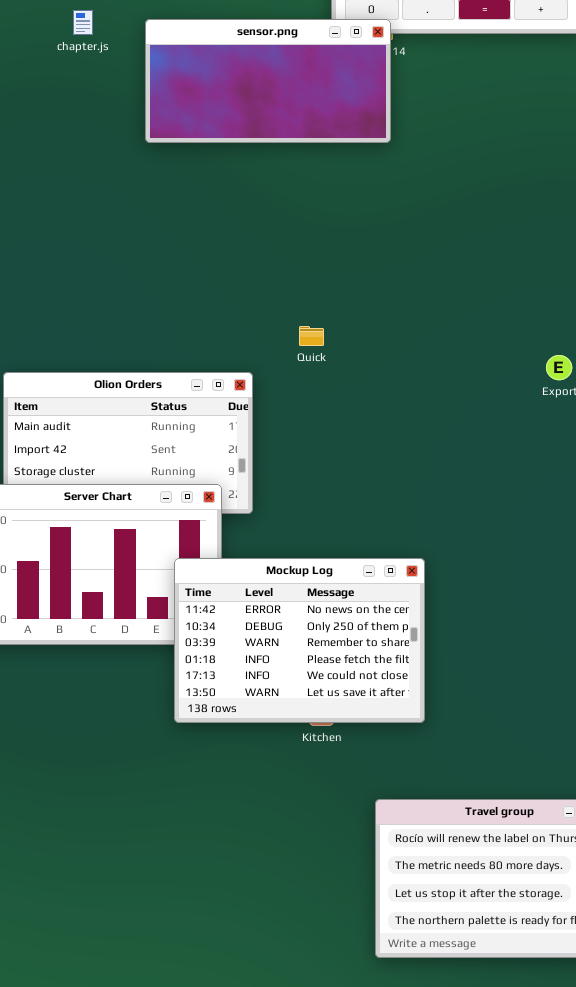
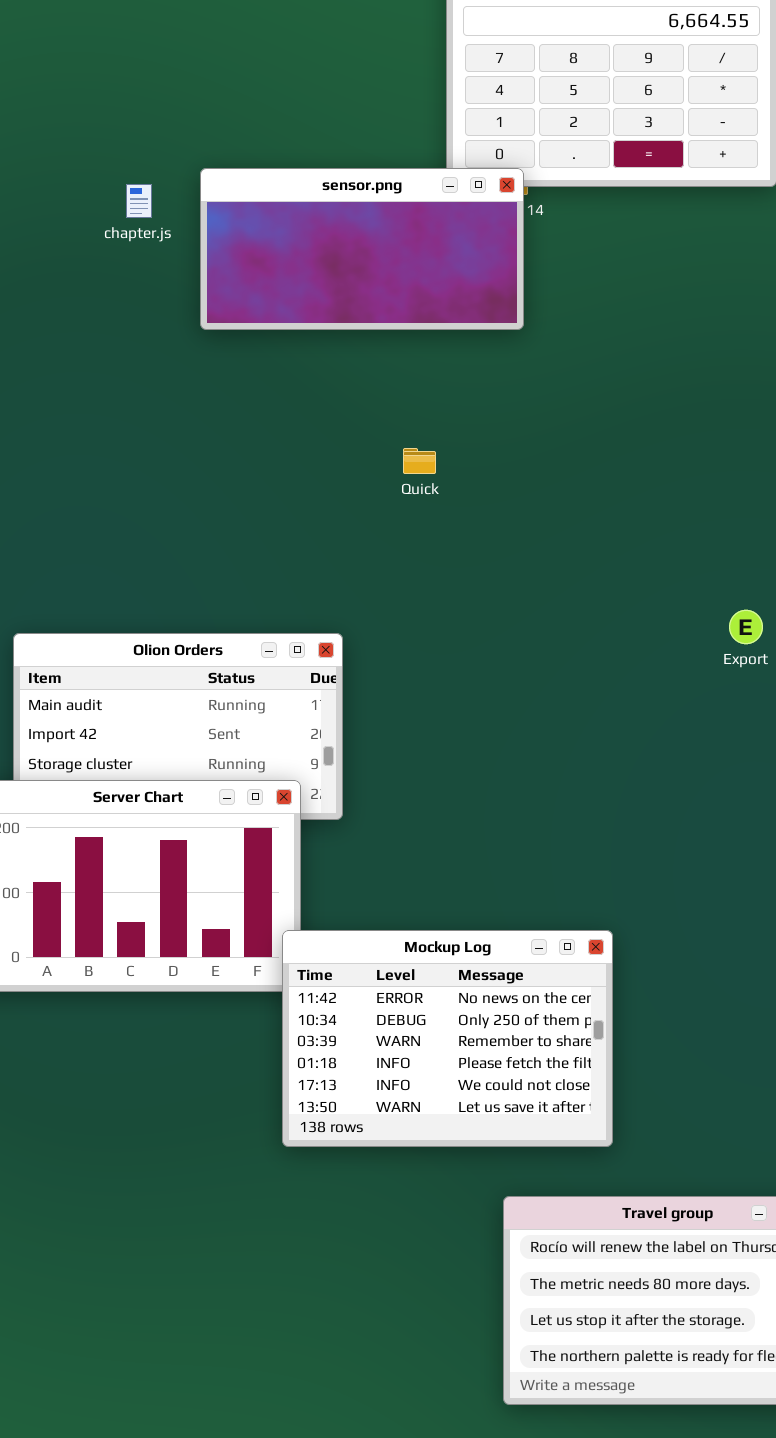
chapter.js: [73,10,93,35] -> [126,184,152,218], moved
Quick: [299,326,324,346] -> [403,448,436,474], moved
Mockup Log: [174,558,425,723] -> [282,930,613,1147], moved

